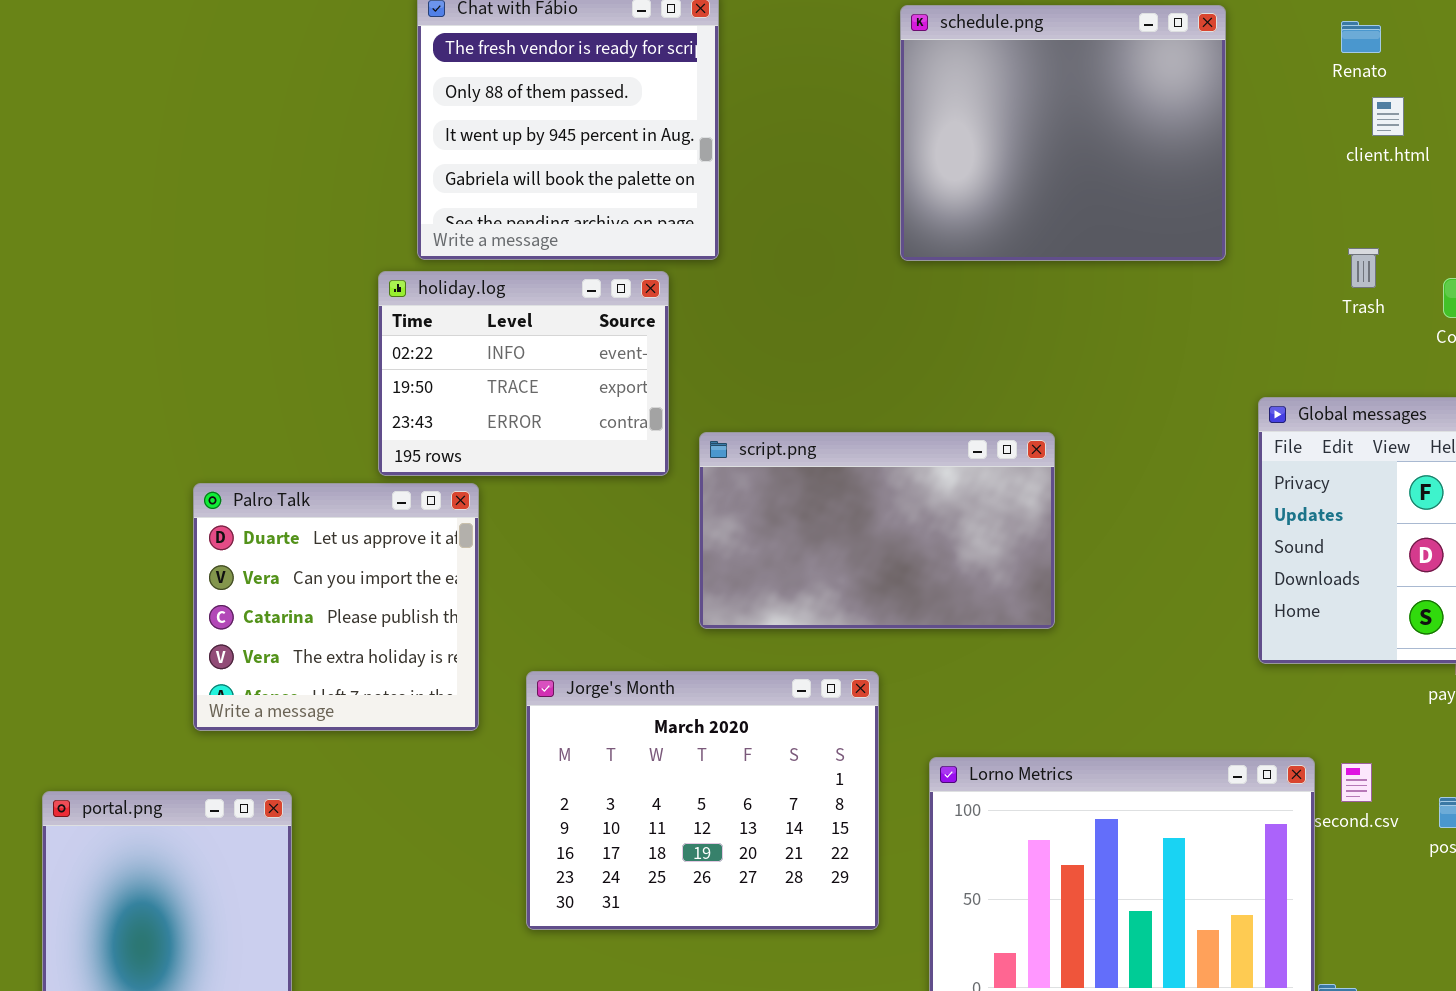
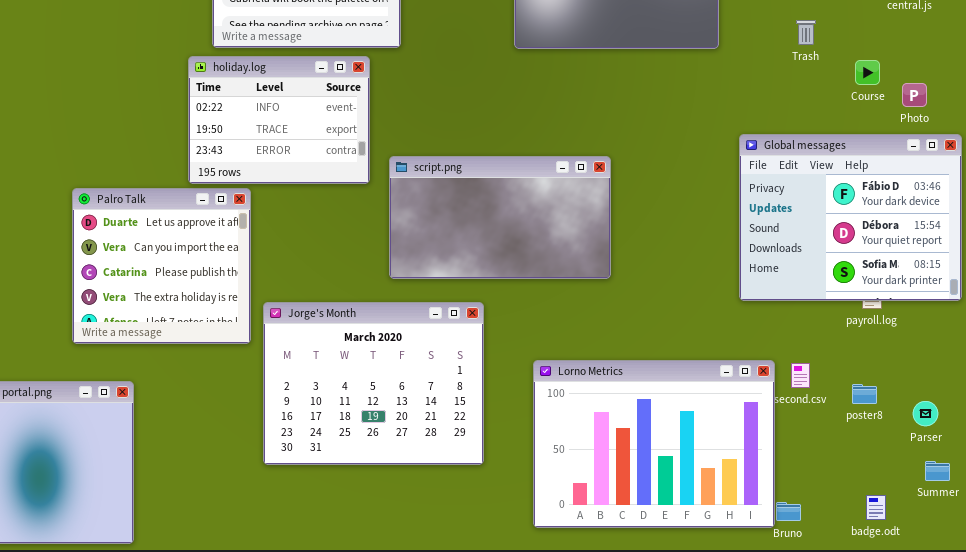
Trash: [1348,248,1379,288] -> [796,20,816,45], moved
Jorge's Month: [526,671,879,930] -> [263,302,484,465], moved

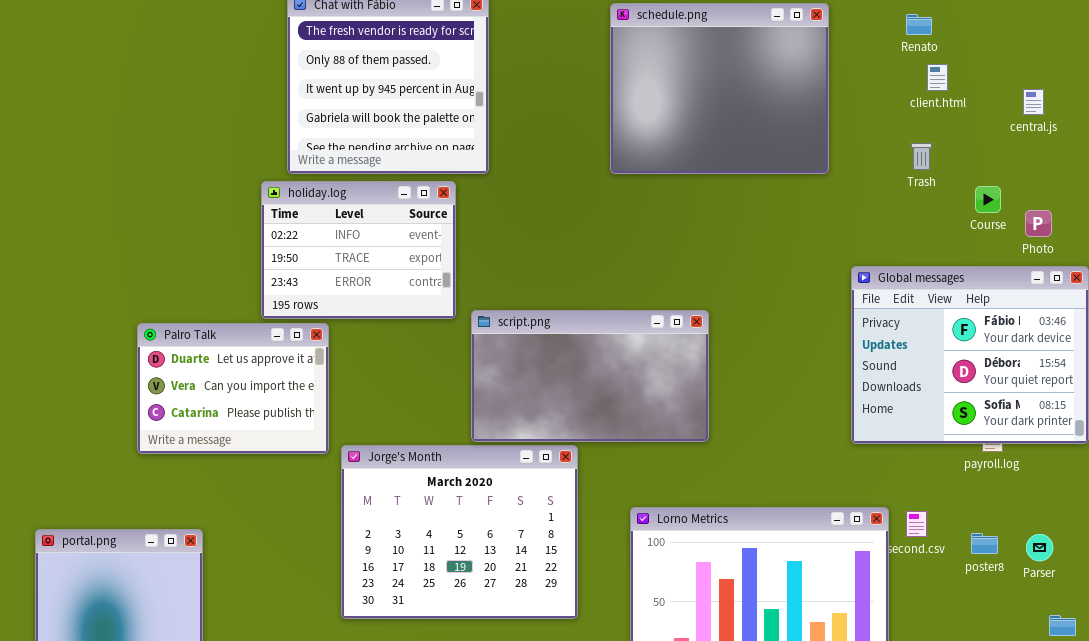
script.png: [389,156,611,279] -> [471,310,709,442], moved
Palro Talk: [72,188,251,344] -> [137,323,329,454], resized
Parser: [913,401,938,426] -> [1026,534,1053,561], moved

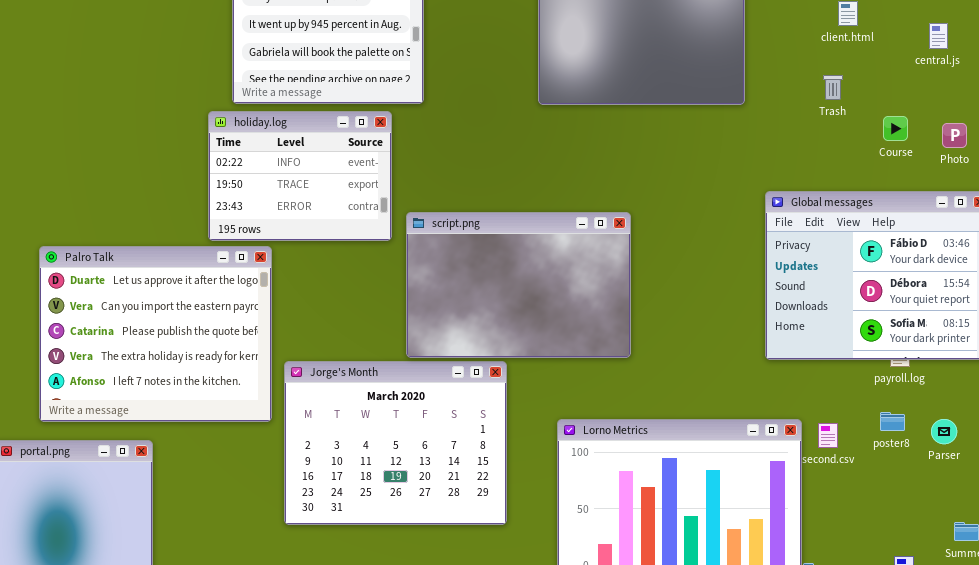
Photo: [1025,210,1052,237] -> [942,123,967,148], moved
script.png: [471,310,709,442] -> [406,212,631,358], resized
Palro Talk: [137,323,329,454] -> [39,246,272,422], resized
poster8: [971,533,998,554] -> [880,412,905,431], moved
Parser: [1026,534,1053,561] -> [931,419,957,444], moved

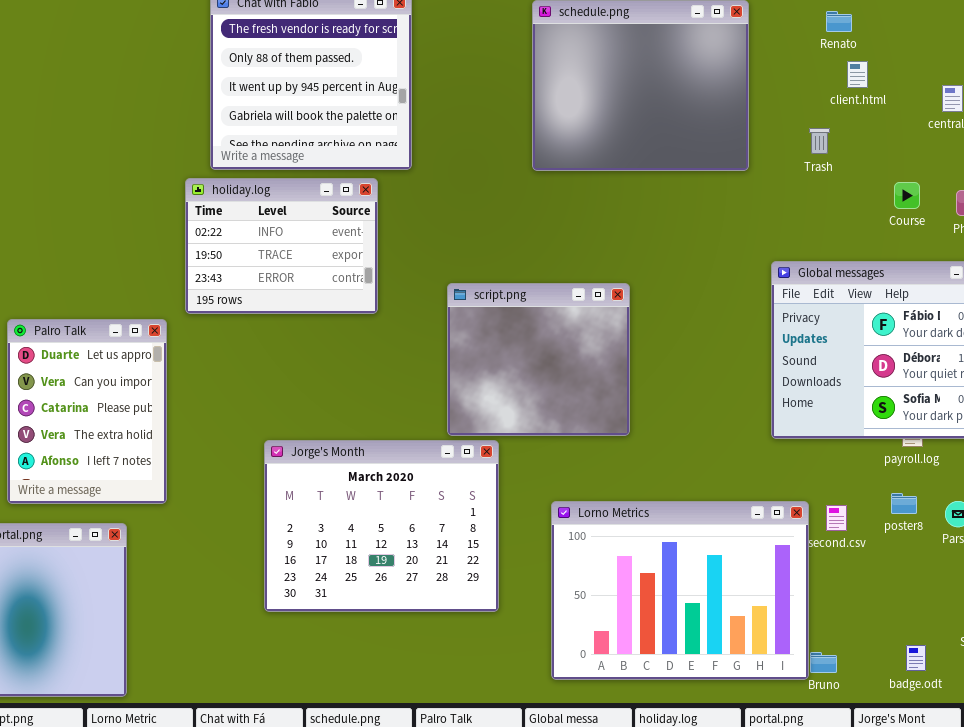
Trash: [823,75,843,100] -> [809,128,830,154], moved
script.png: [406,212,631,358] -> [447,283,630,436], resized
Palro Talk: [39,246,272,422] -> [7,319,167,504], resized

